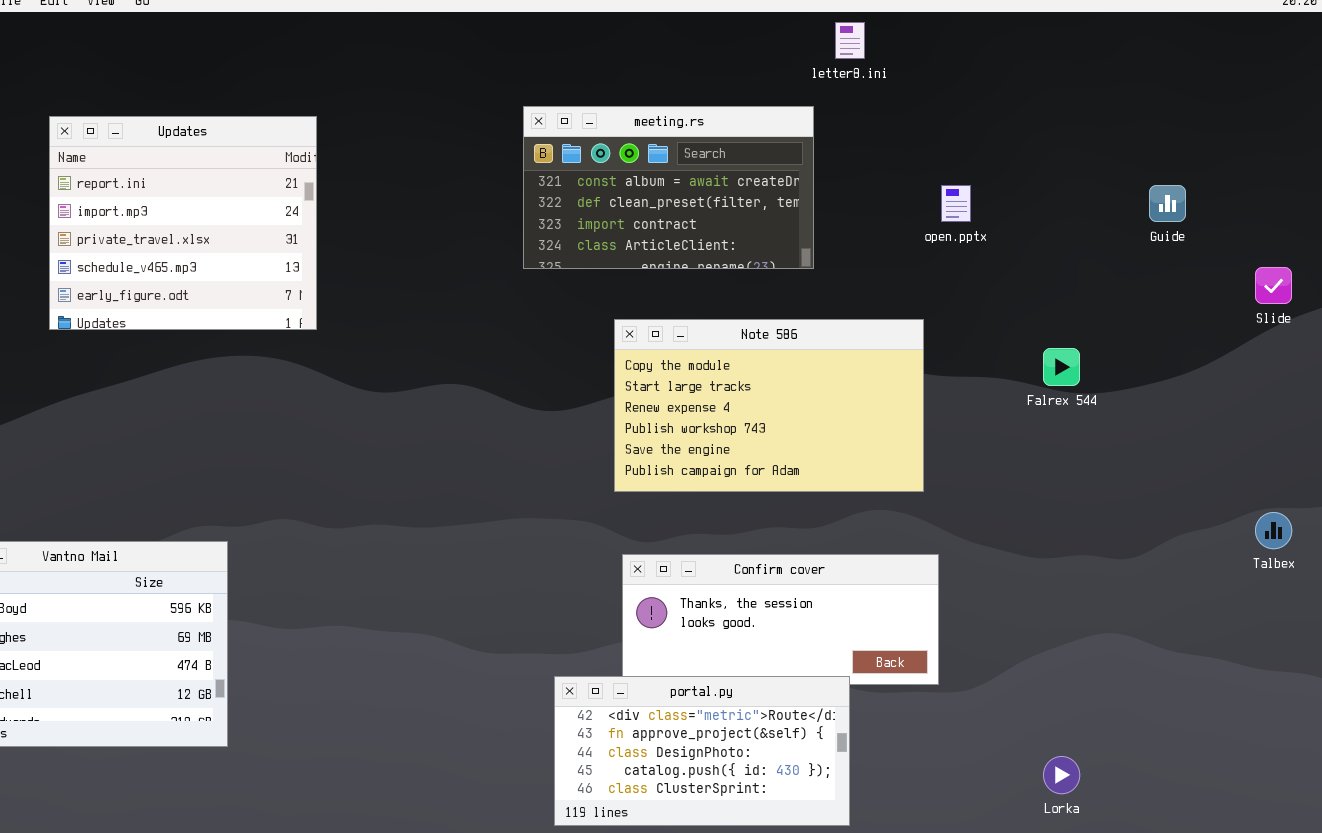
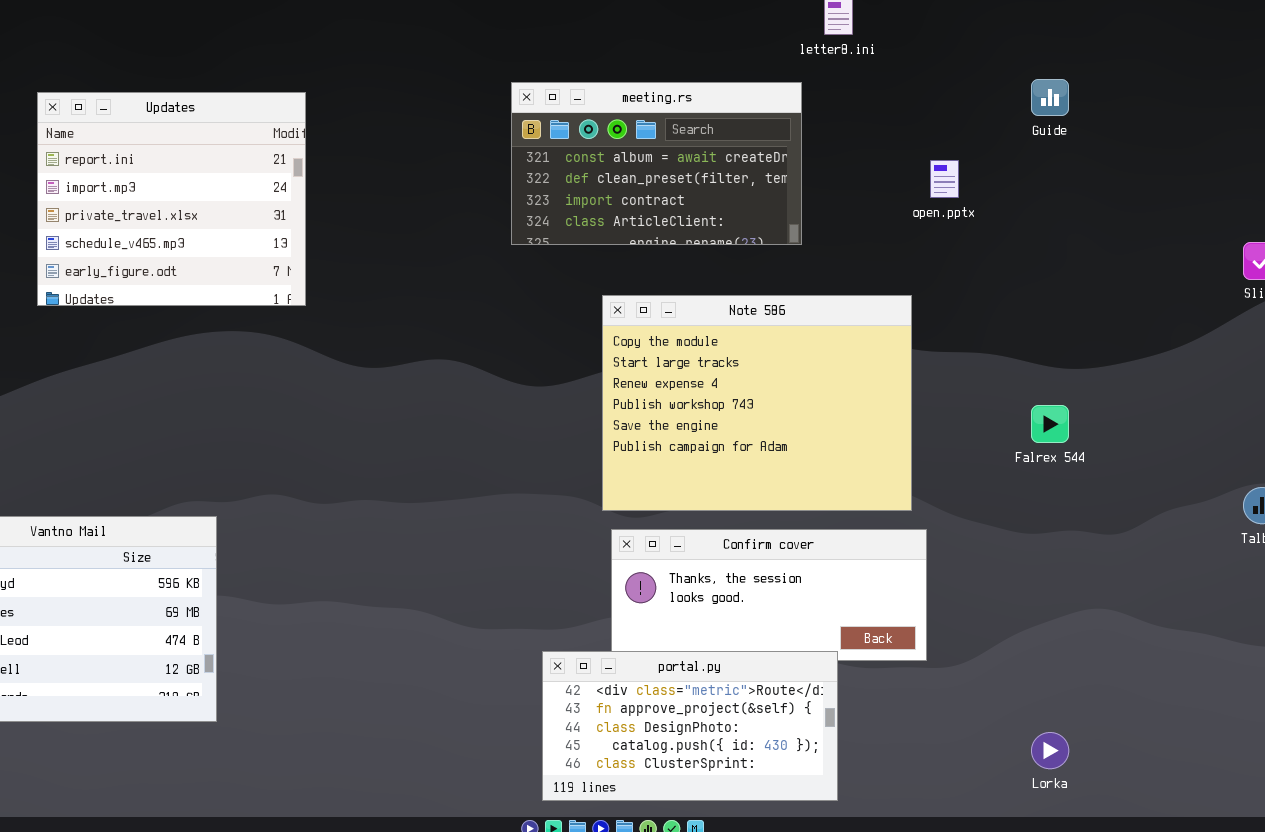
Guide: [1149,185,1186,222] -> [1031,79,1069,116], moved
Note 586: [614,319,924,492] -> [602,295,912,511], resized
Falrex 544: [1043,348,1080,386] -> [1031,405,1069,443], moved

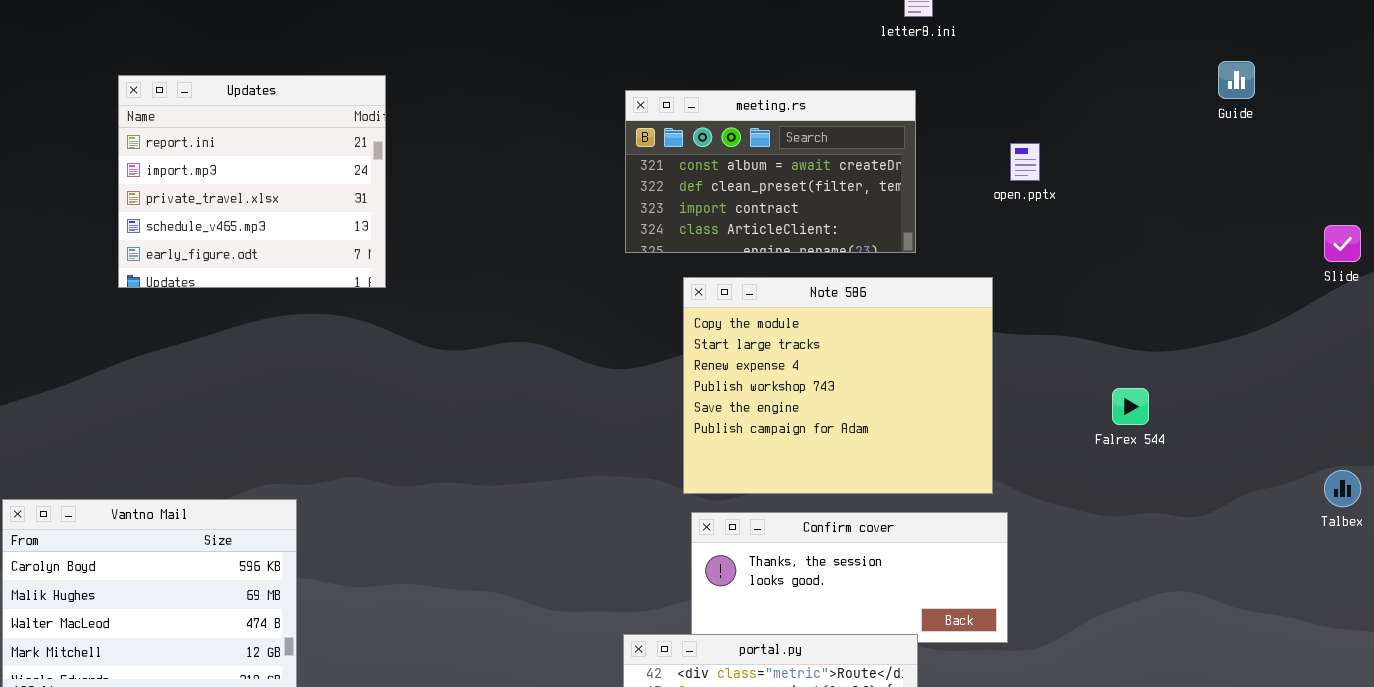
Guide: [1031,79,1069,116] -> [1218,61,1255,99], moved
meeting.rs: [511,82,802,245] -> [625,90,916,253], moved

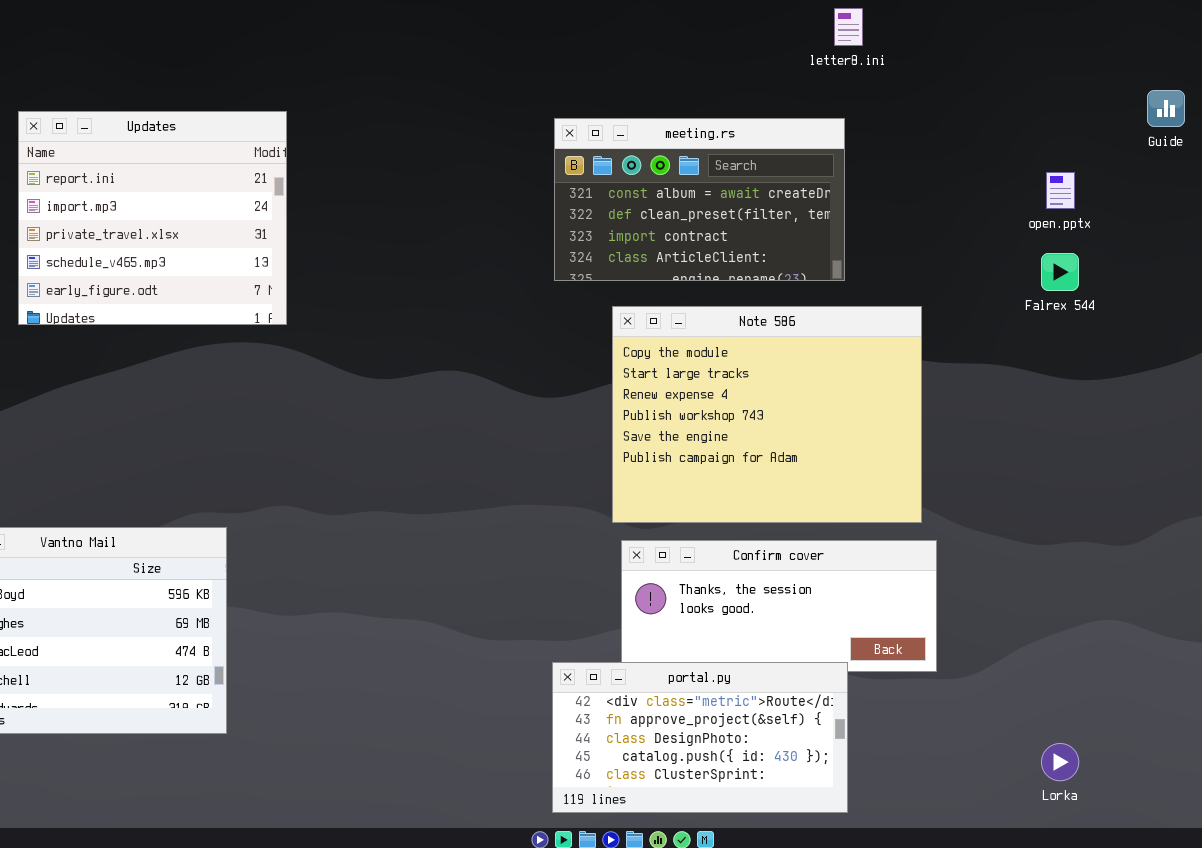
Updates: [118,75,386,288] -> [18,111,287,325], moved
open.pptx: [1010,143,1040,181] -> [1046,172,1075,209], moved
Falrex 544: [1112,388,1149,425] -> [1041,253,1079,291], moved

